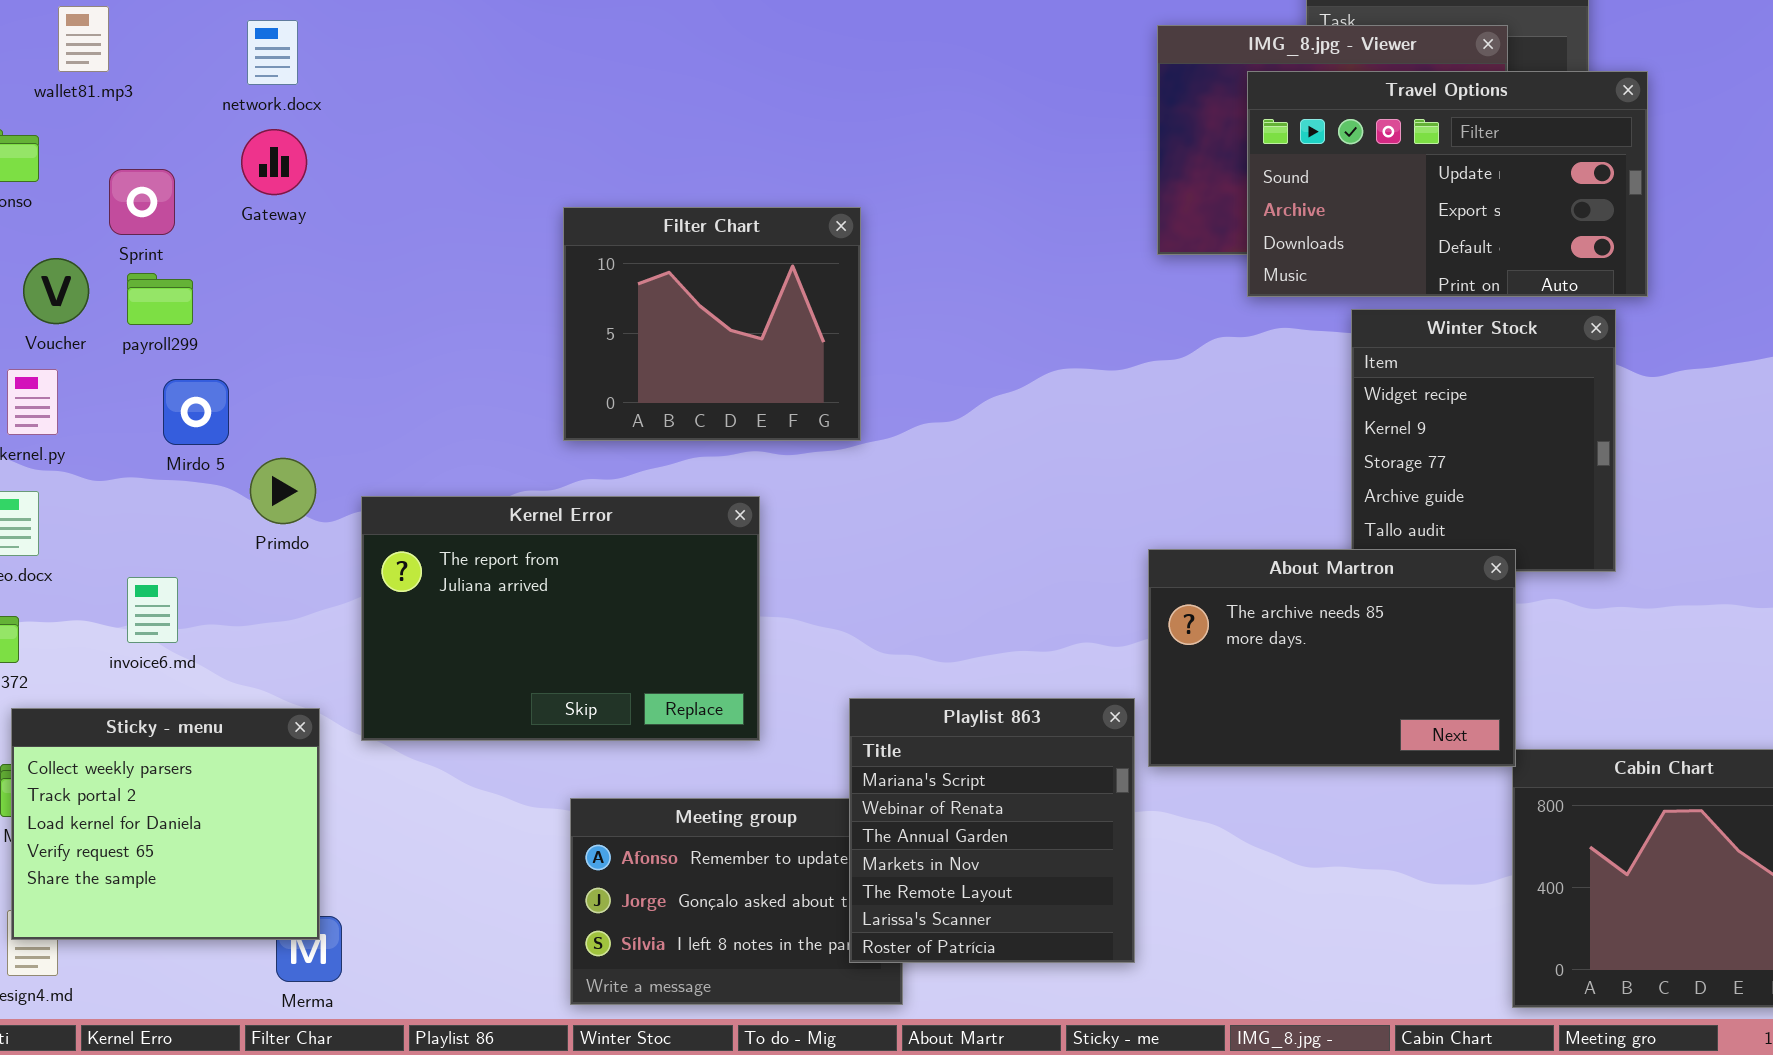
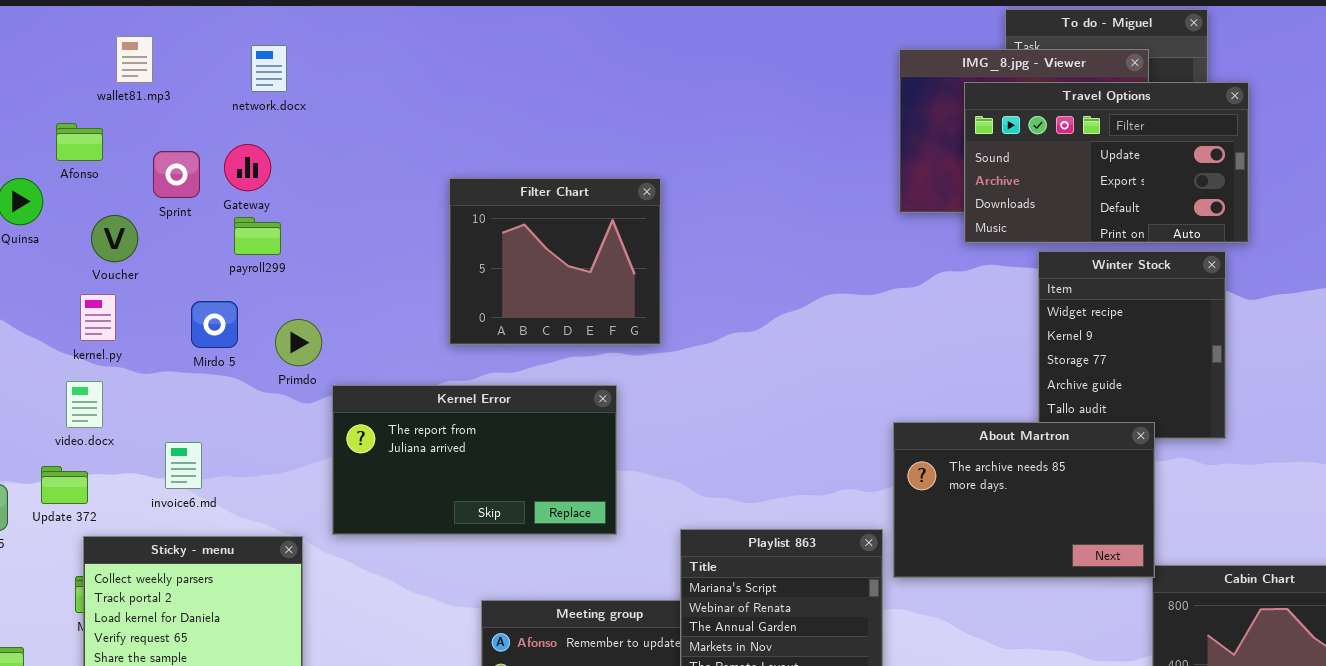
Gateway: [241,129,307,195] -> [224,144,271,191], moved
Filter Chart: [563,207,861,441] -> [449,178,661,345], moved
payroll299: [127,273,193,325] -> [234,217,281,255], moved
Primdo: [250,458,316,524] -> [275,319,322,366], moved
Kernel Error: [361,496,760,741] -> [332,385,617,535], resized

